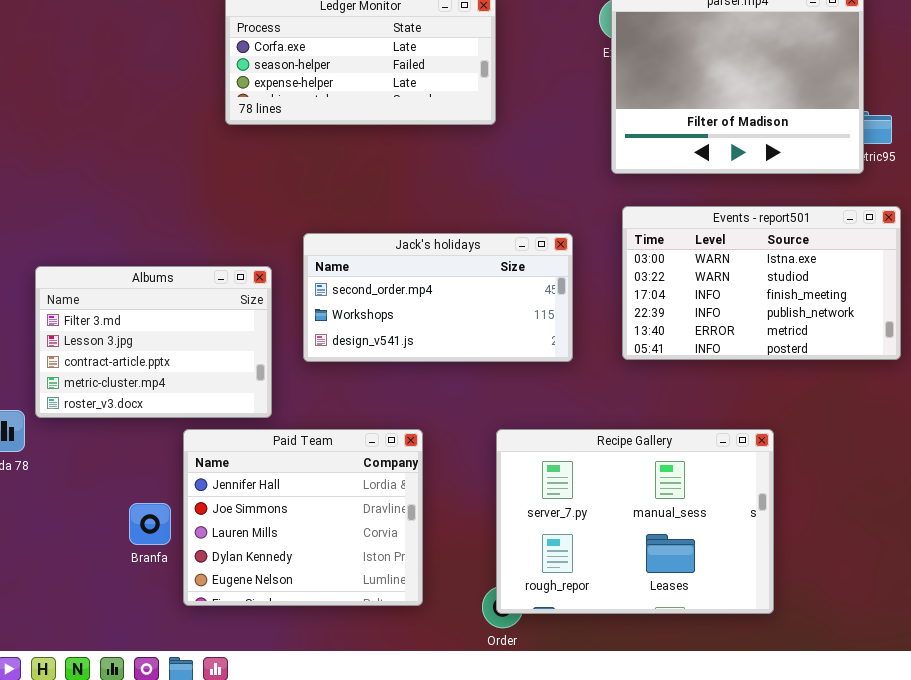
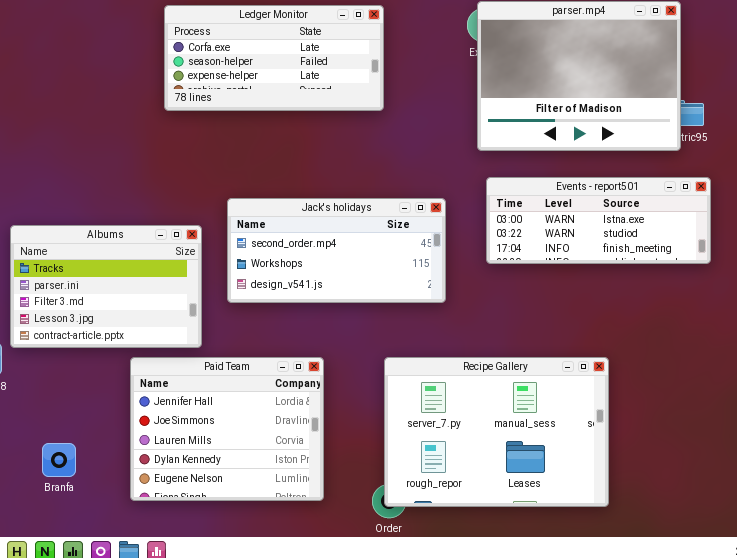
Events - report501: [622,206,901,360] -> [486,177,711,264], resized
Albums: [35,266,272,418] -> [10,225,202,348], scrolled up 2 rows
Branfa: [129,503,171,545] -> [42,443,76,477], moved

